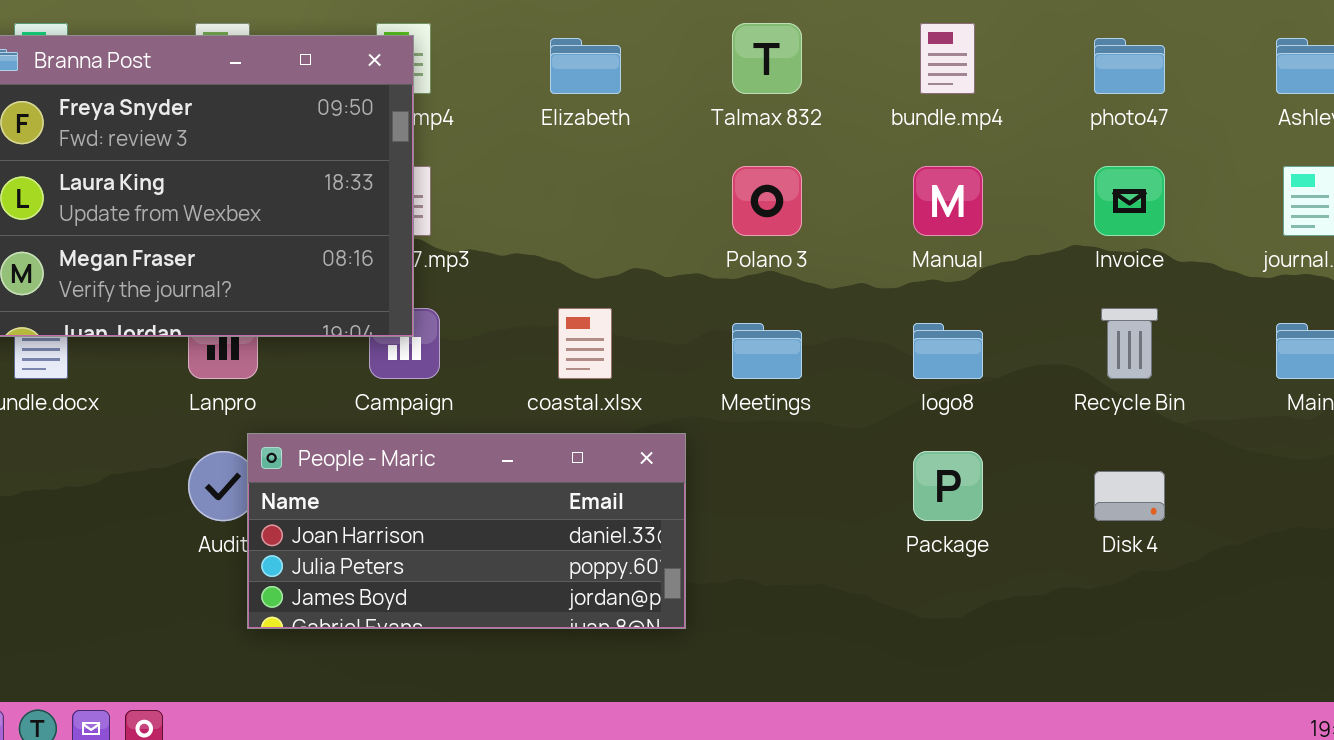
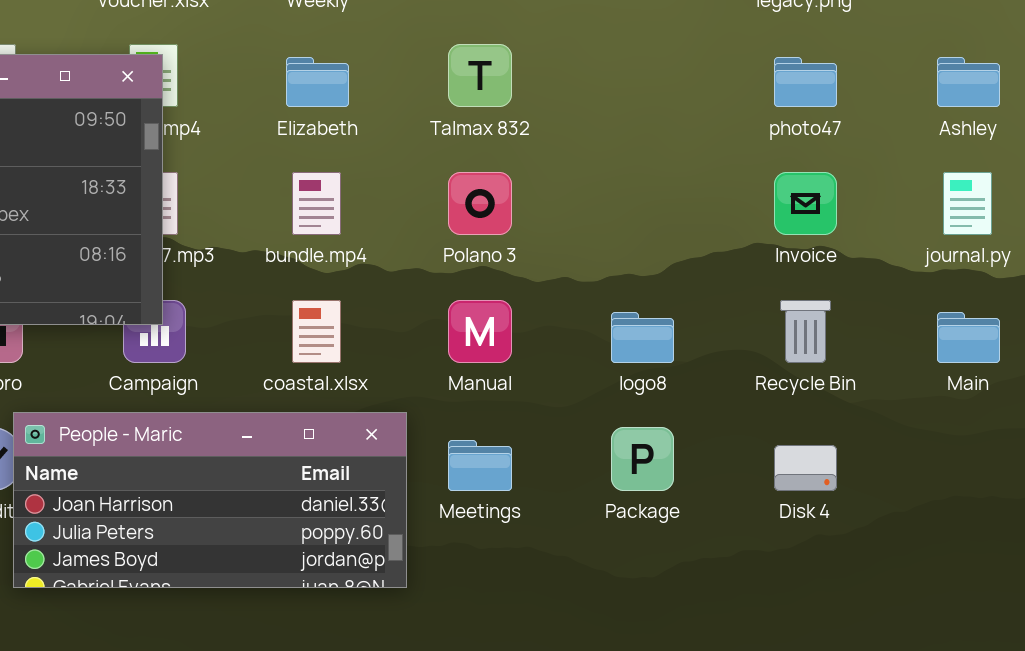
bundle.mp4: [920,23,975,94] -> [292,172,341,235], moved
Manual: [913,166,983,236] -> [448,300,512,363], moved
Meetings: [732,323,802,379] -> [448,440,512,491], moved

